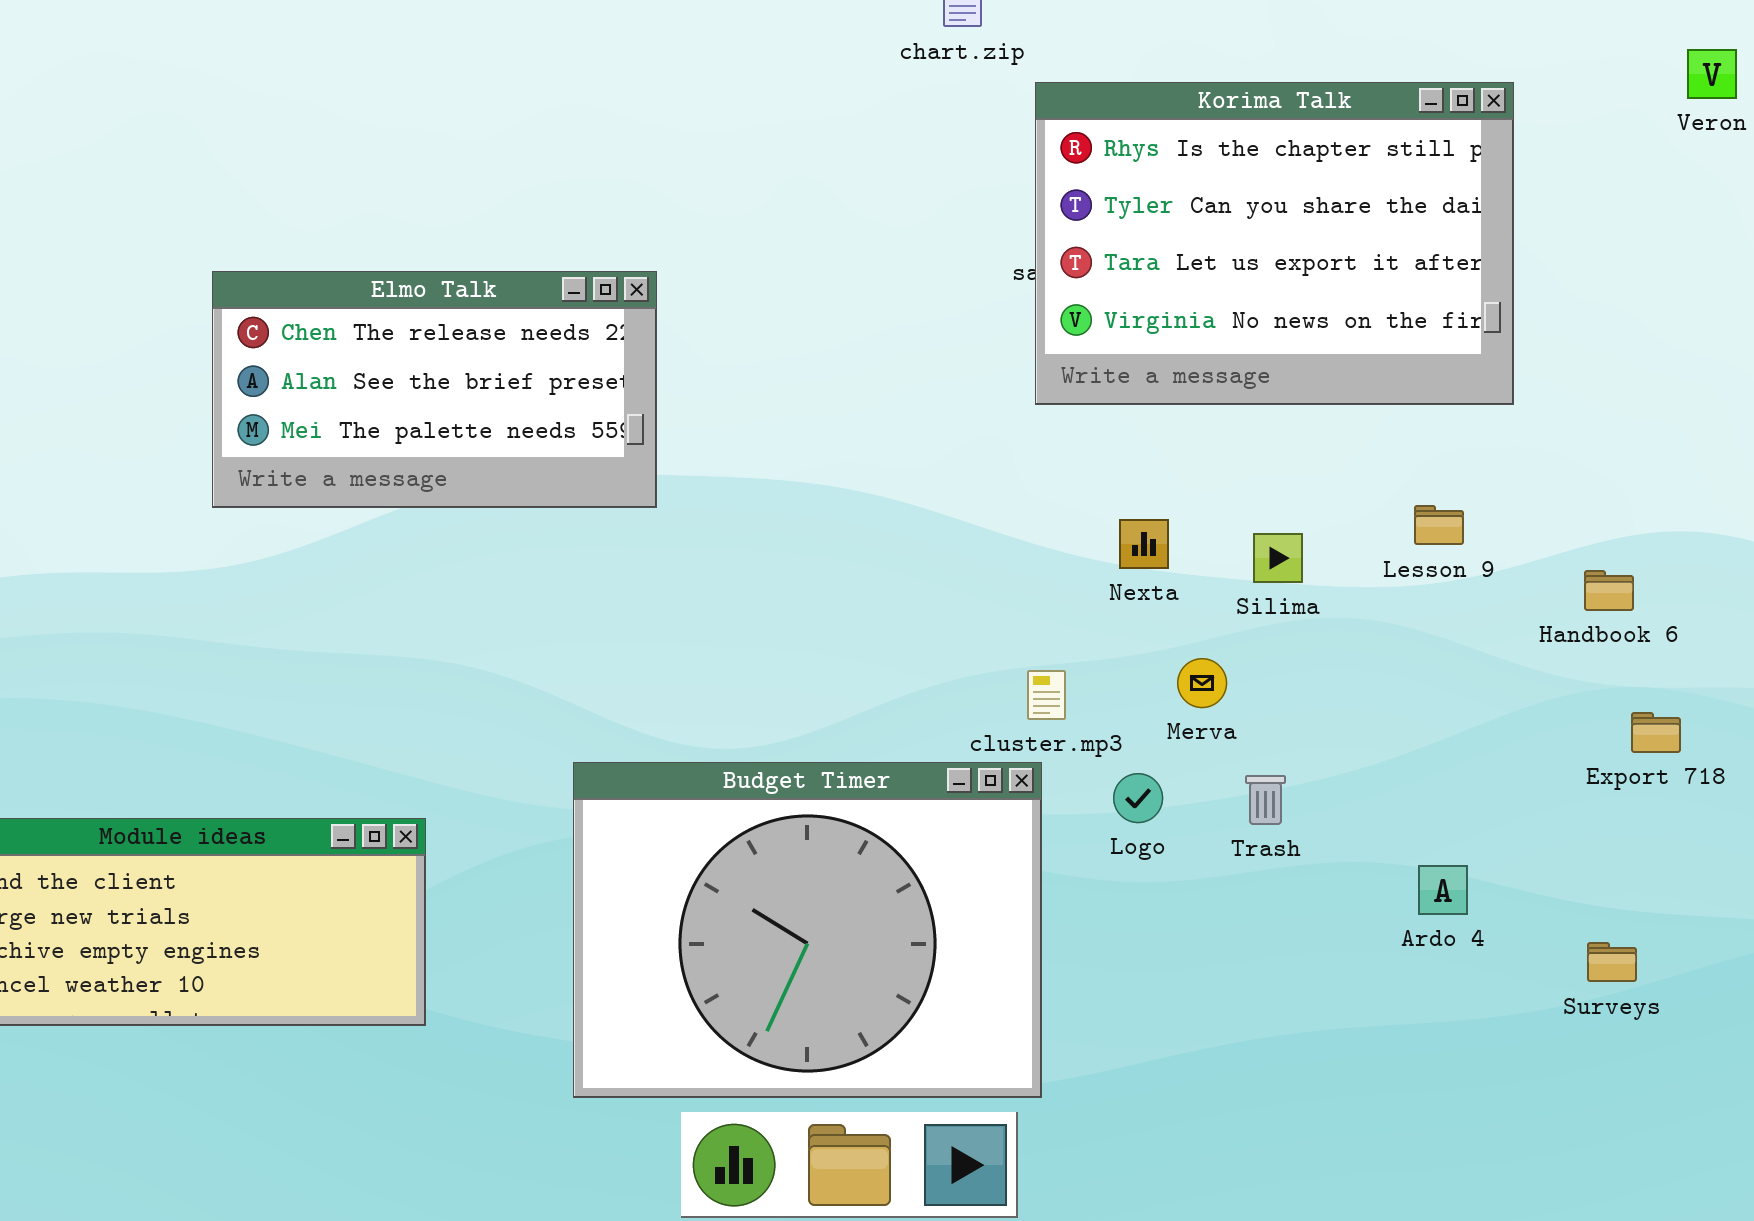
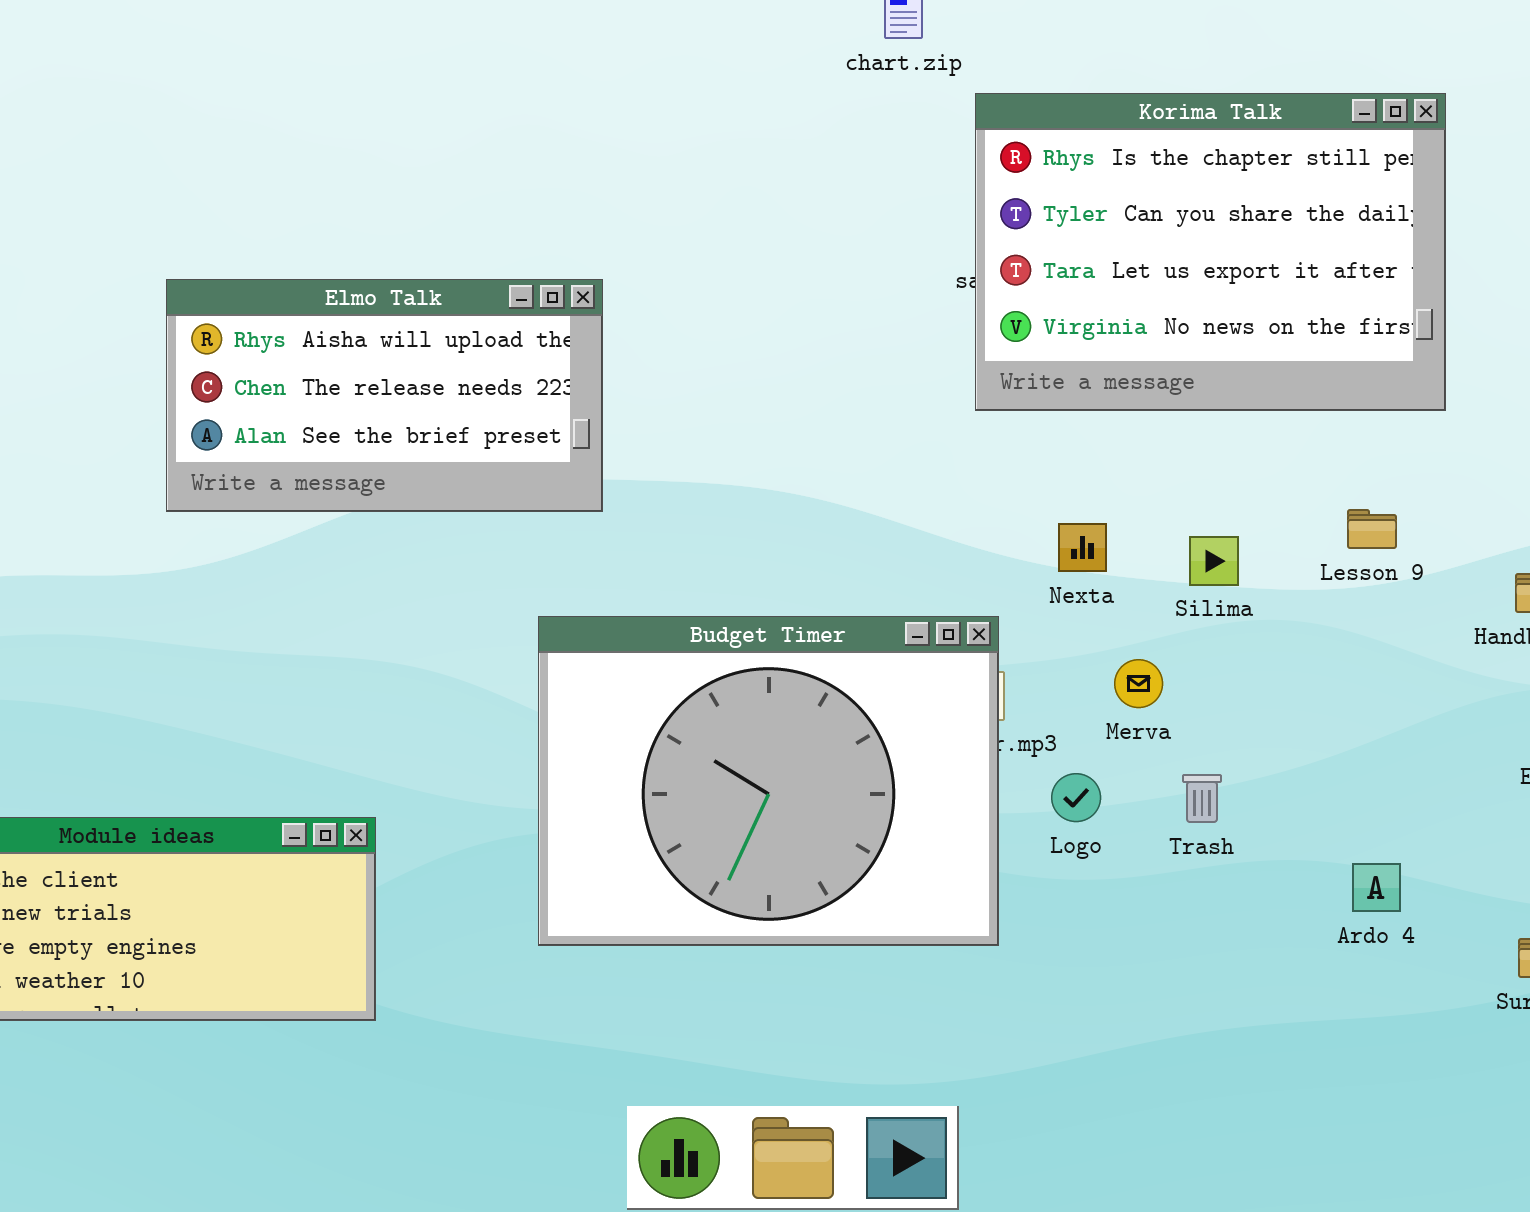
Elmo Talk: [212,271,657,508] -> [166,279,603,512], scrolled up 1 row
Budget Timer: [573,762,1042,1098] -> [538,616,999,946], moved

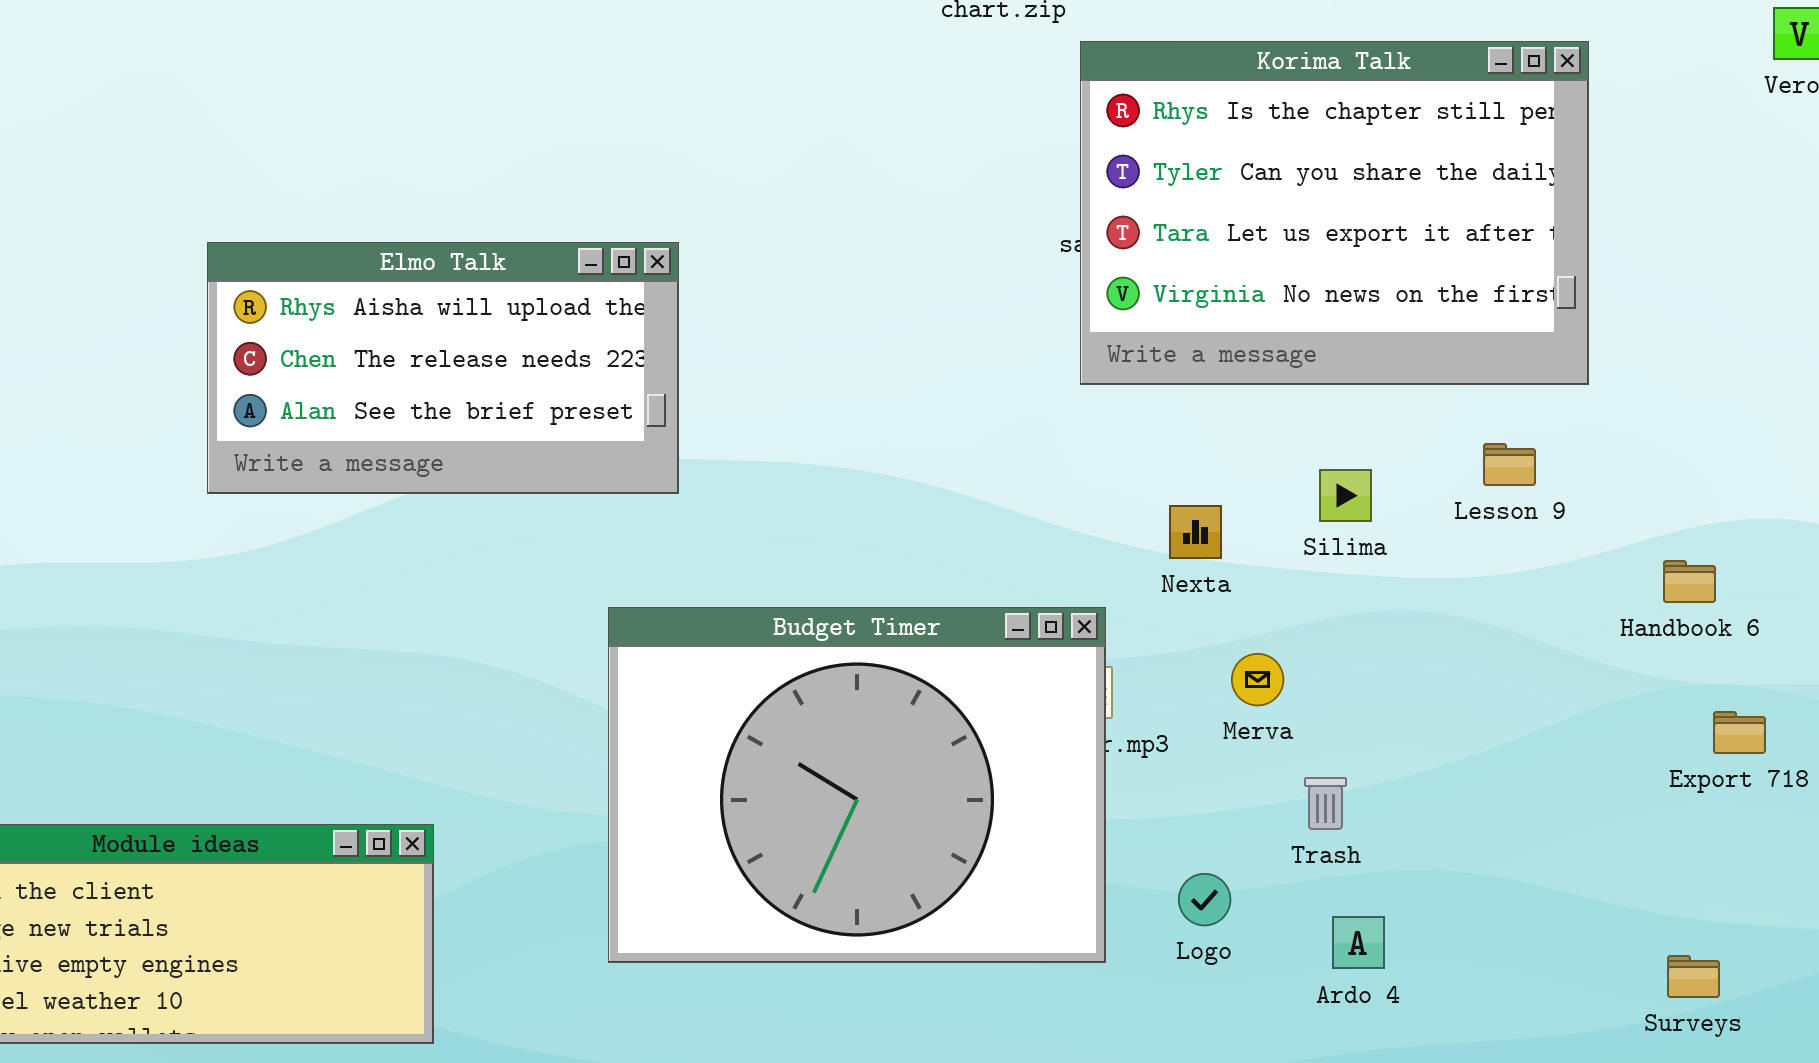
Lesson 9: [1347,509,1397,549] -> [1483,443,1536,486], moved
Silima: [1189,536,1239,586] -> [1319,469,1372,522], moved
Logo: [1051,773,1101,822] -> [1178,873,1231,926], moved
Ardo 4: [1352,863,1401,912] -> [1332,916,1385,969], moved

